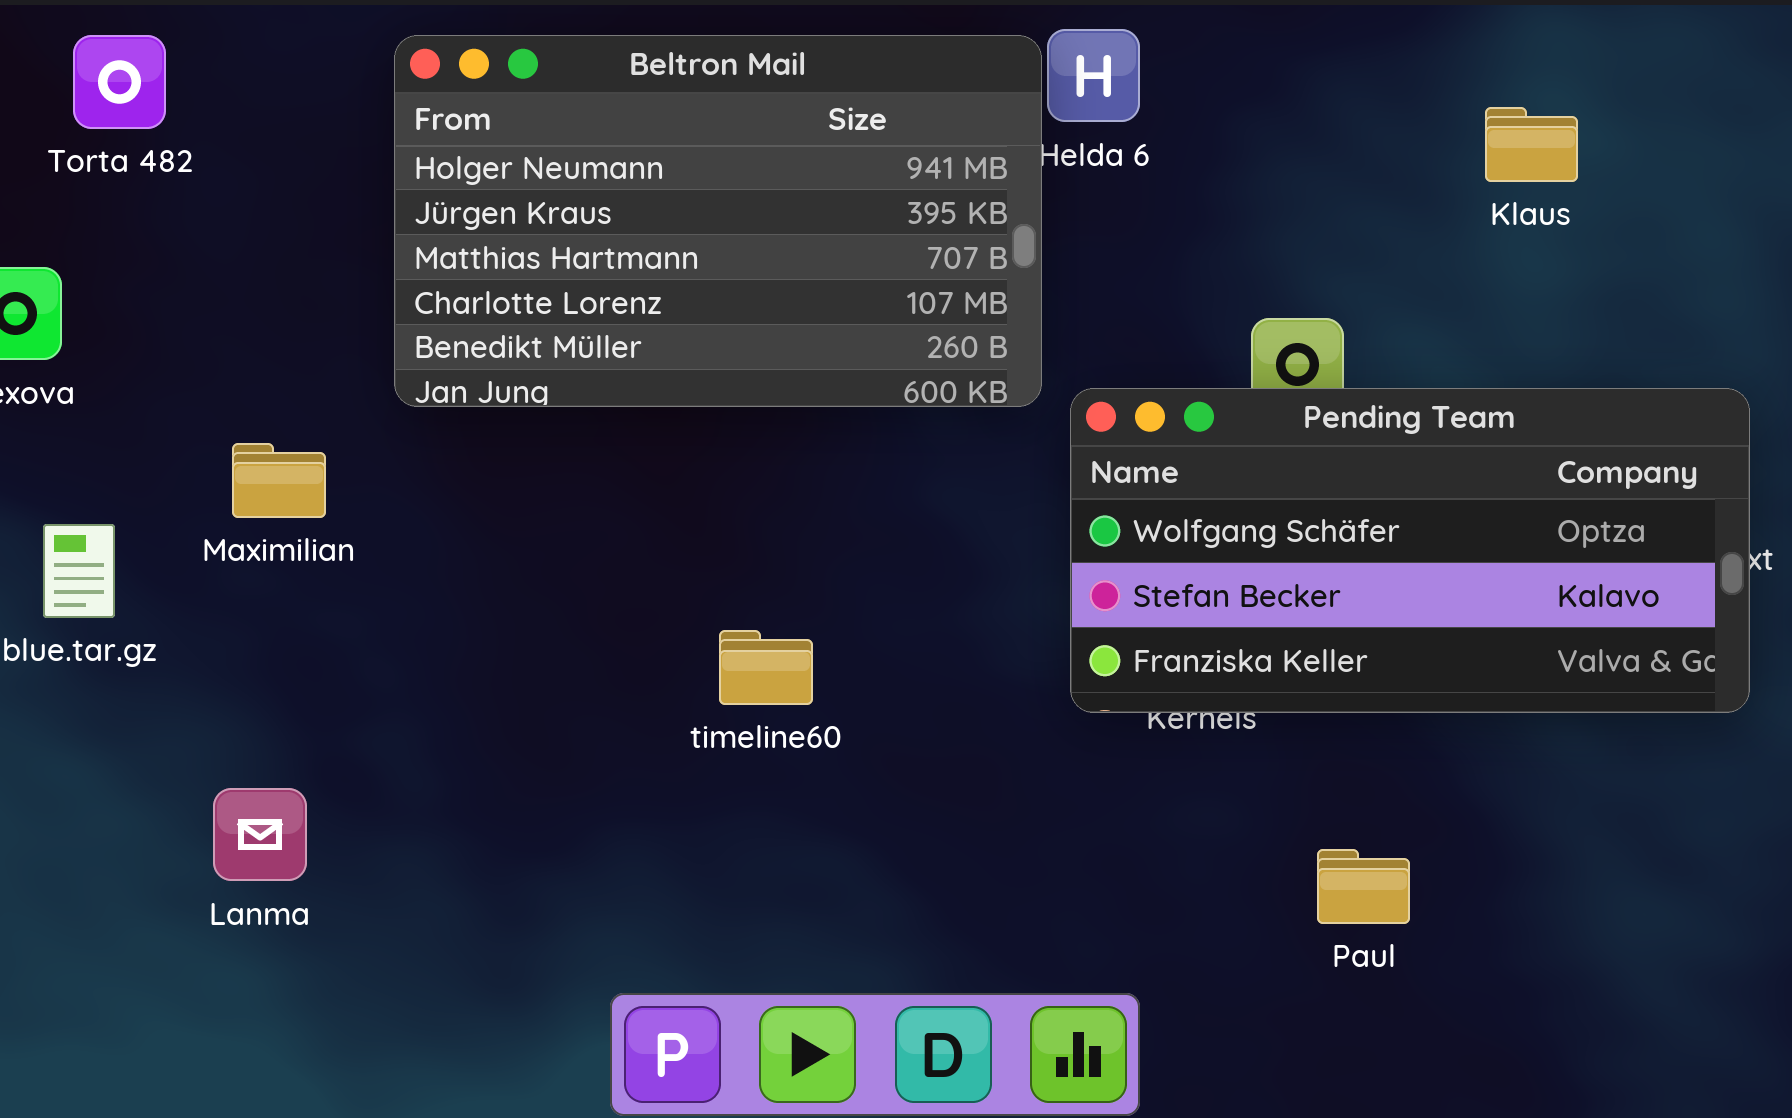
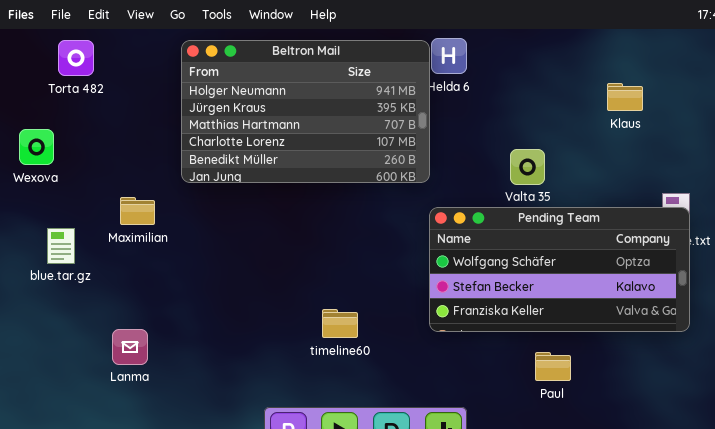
Klaus: [1485,107,1578,182] -> [607,83,643,111], moved
Pending Team: [1070,388,1750,713] -> [429,207,690,332], moved
timeline60: [719,630,813,705] -> [322,309,358,338], moved

